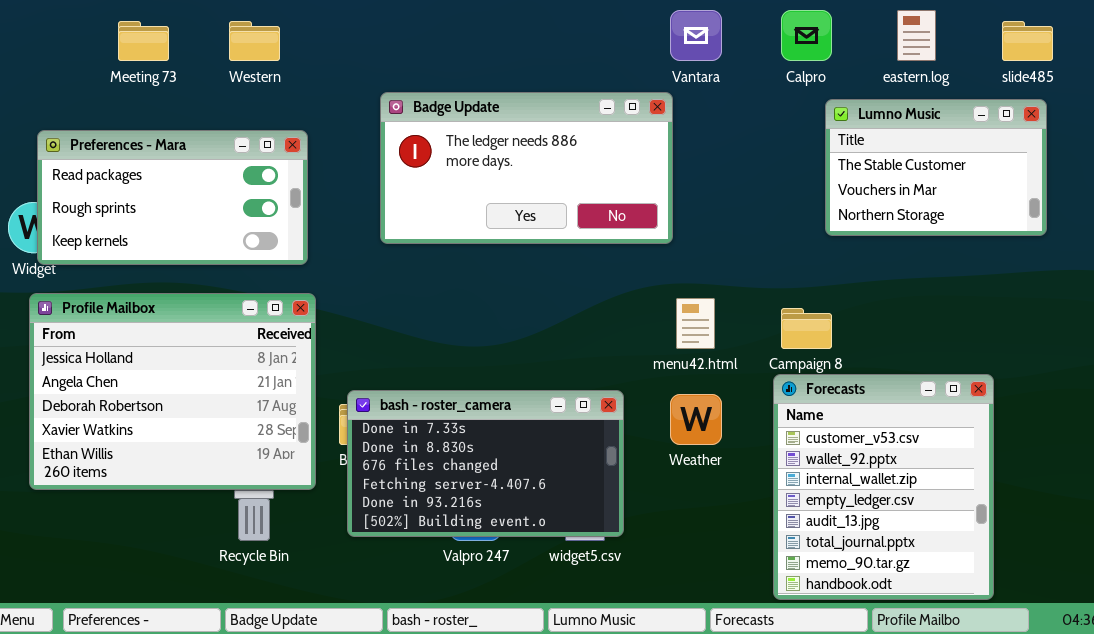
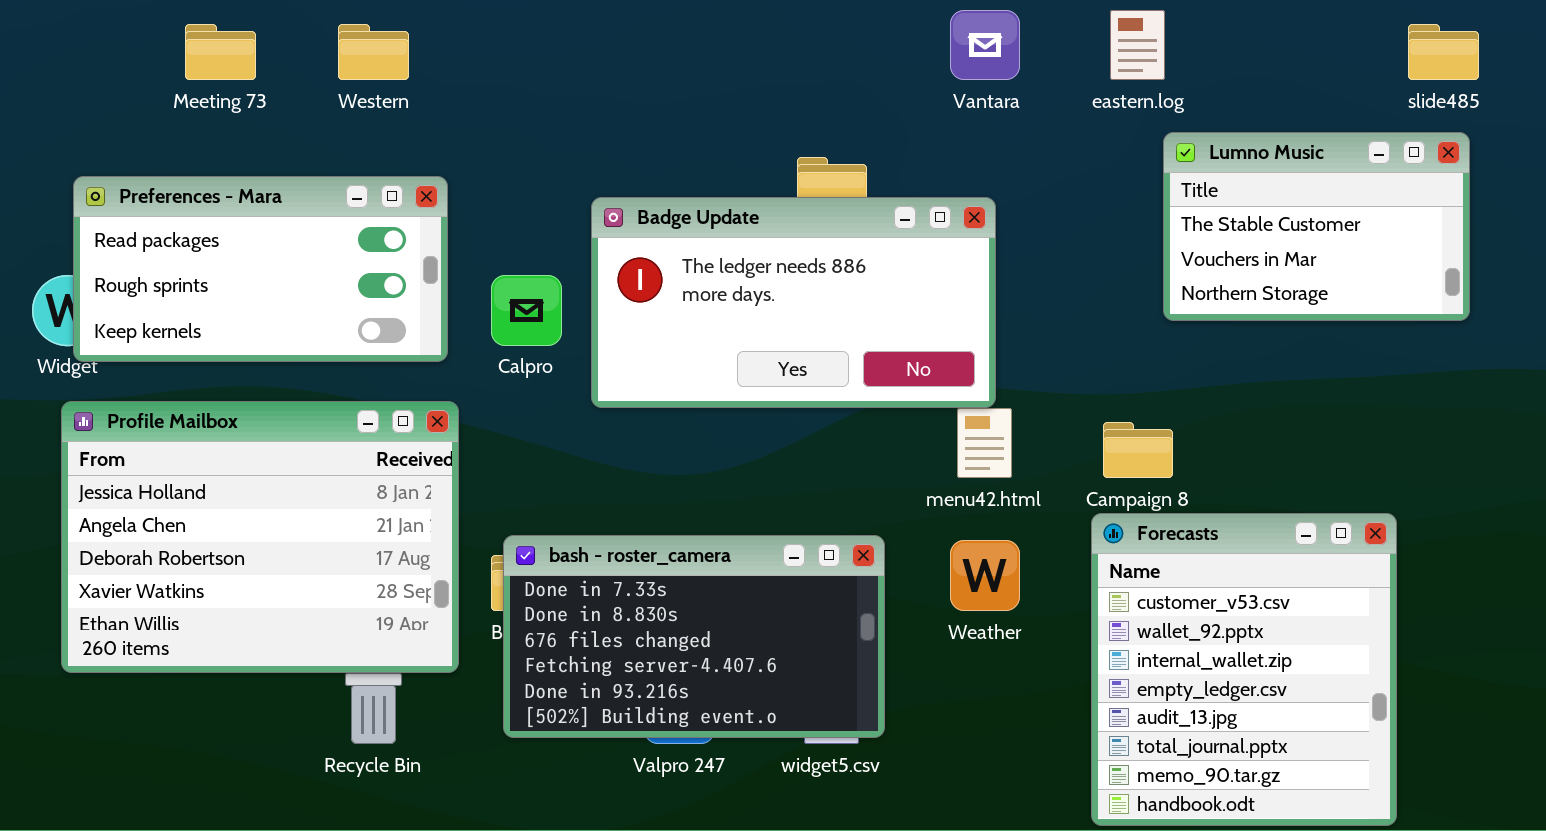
Calpro: [781,10,832,61] -> [491,275,562,346], moved
eastern.log: [897,10,936,61] -> [1110,10,1165,80], moved
Badge Update: [380,92,673,244] -> [591,197,996,408], moved

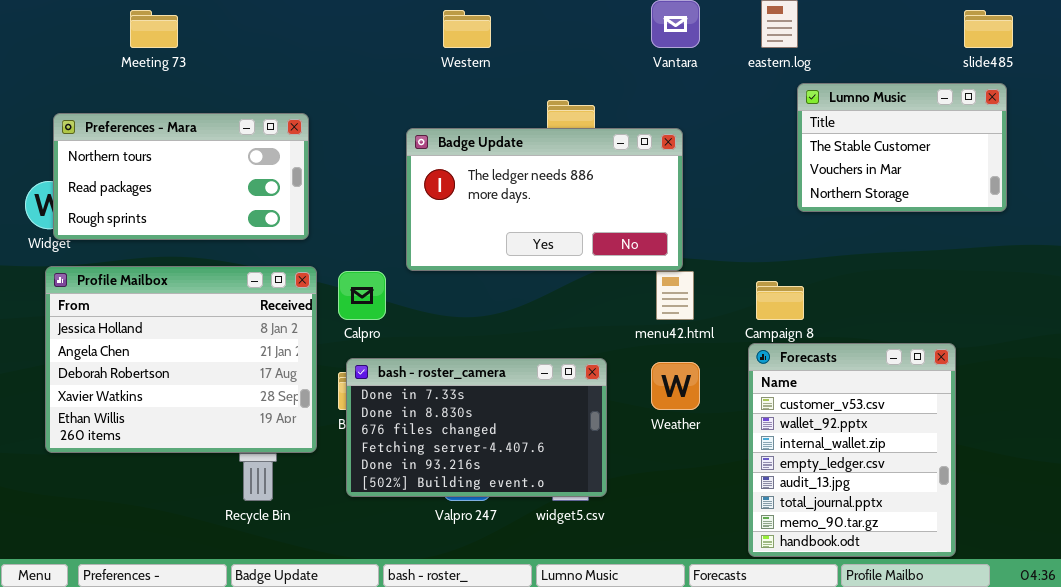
Western: [338,24,409,80] -> [443,10,491,48], moved
Preferences - Mara: [73,176,448,362] -> [53,113,309,240], scrolled up 1 row
Calpro: [491,275,562,346] -> [338,271,386,320], moved

